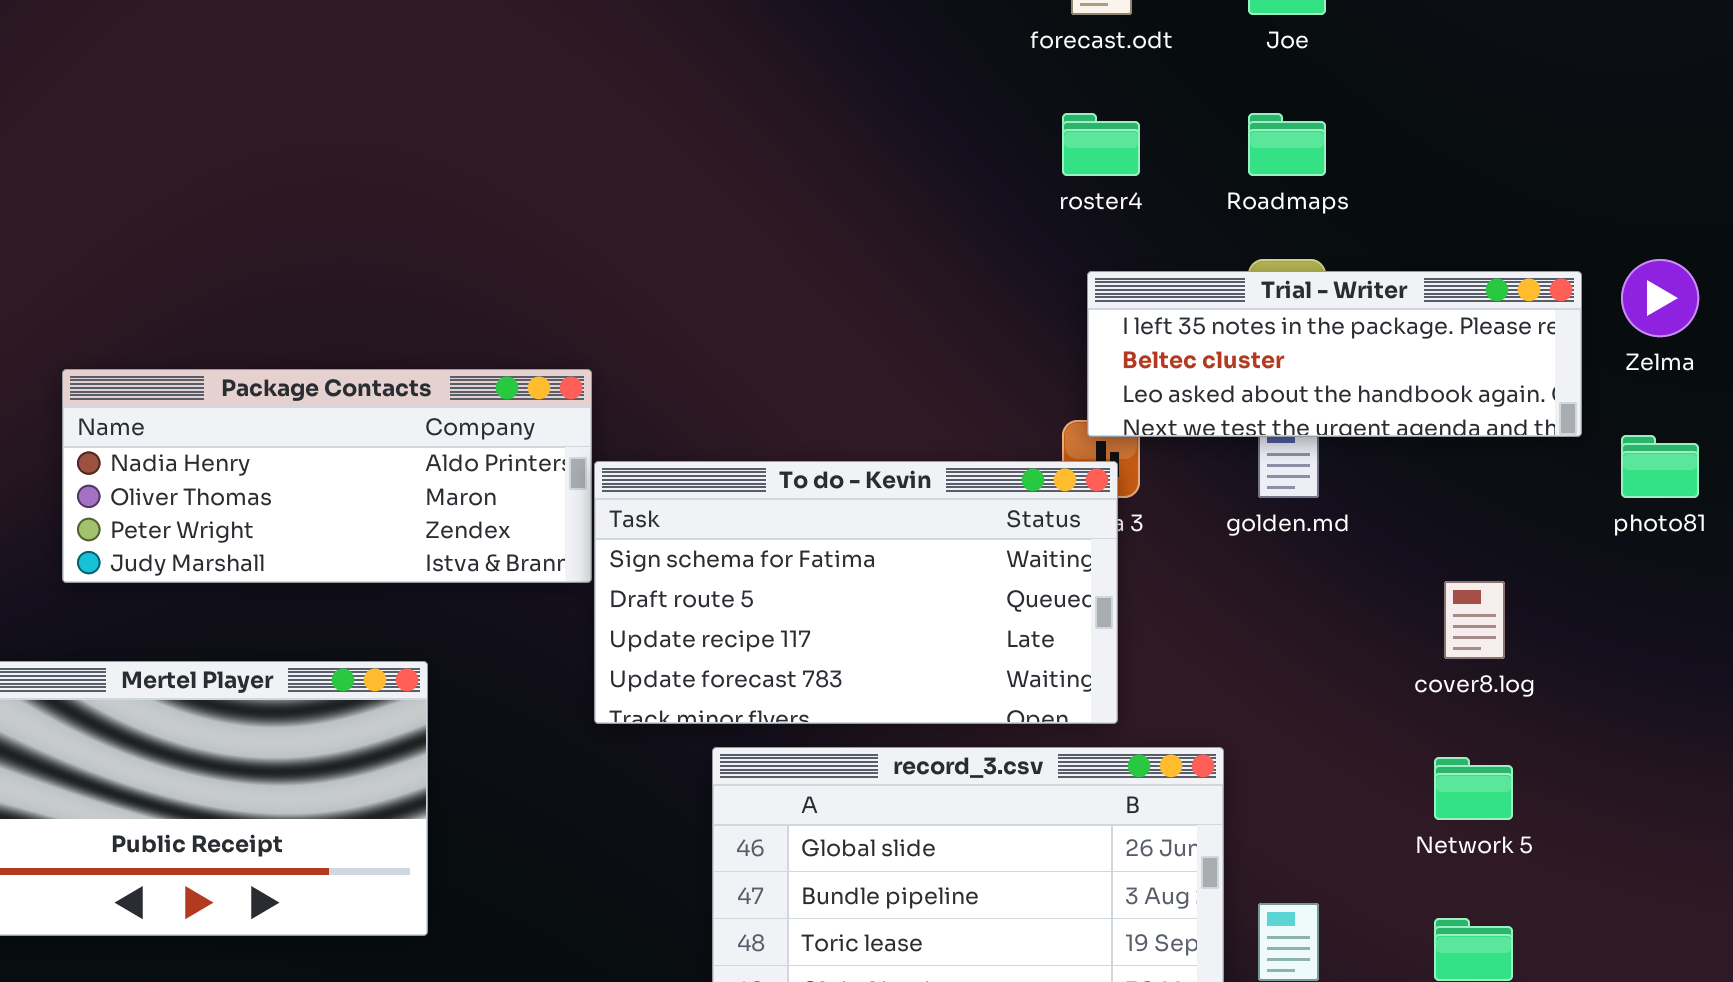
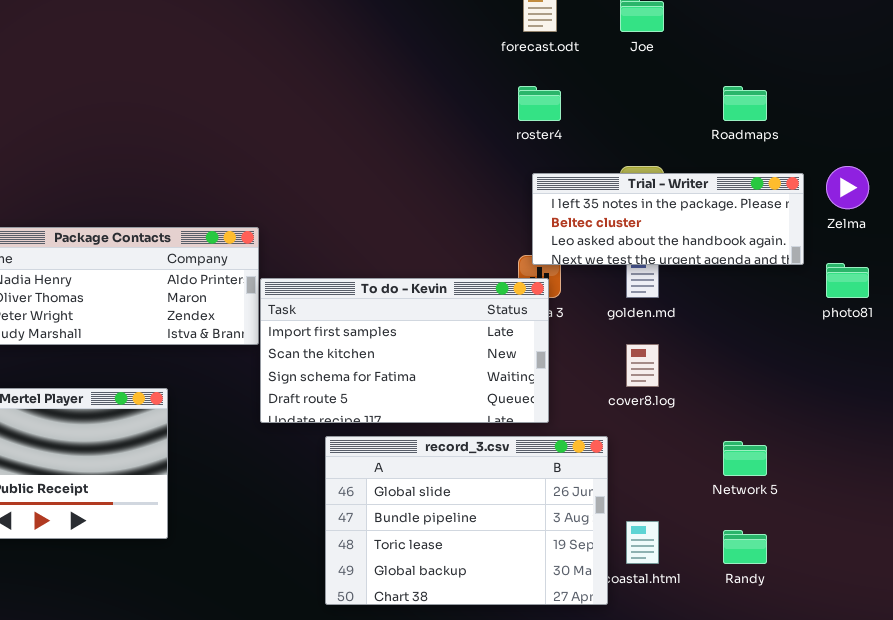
Roadmaps: [1248,113,1326,176] -> [723,86,767,121], moved
To do - Kevin: [594,461,1118,724] -> [260,278,549,423], scrolled up 2 rows
cover8.log: [1444,581,1505,659] -> [626,344,659,387], moved

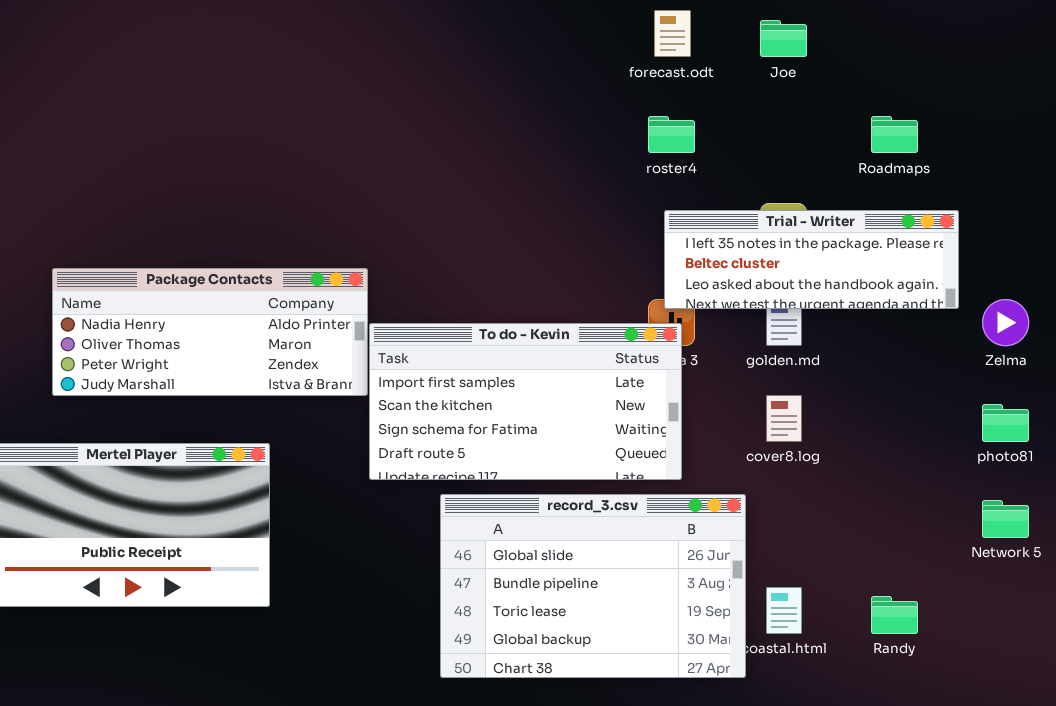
Zelma: [826,166,869,209] -> [982,299,1029,346], moved
photo81: [826,263,869,298] -> [982,404,1029,442], moved
Network 5: [723,441,767,476] -> [982,500,1029,538], moved

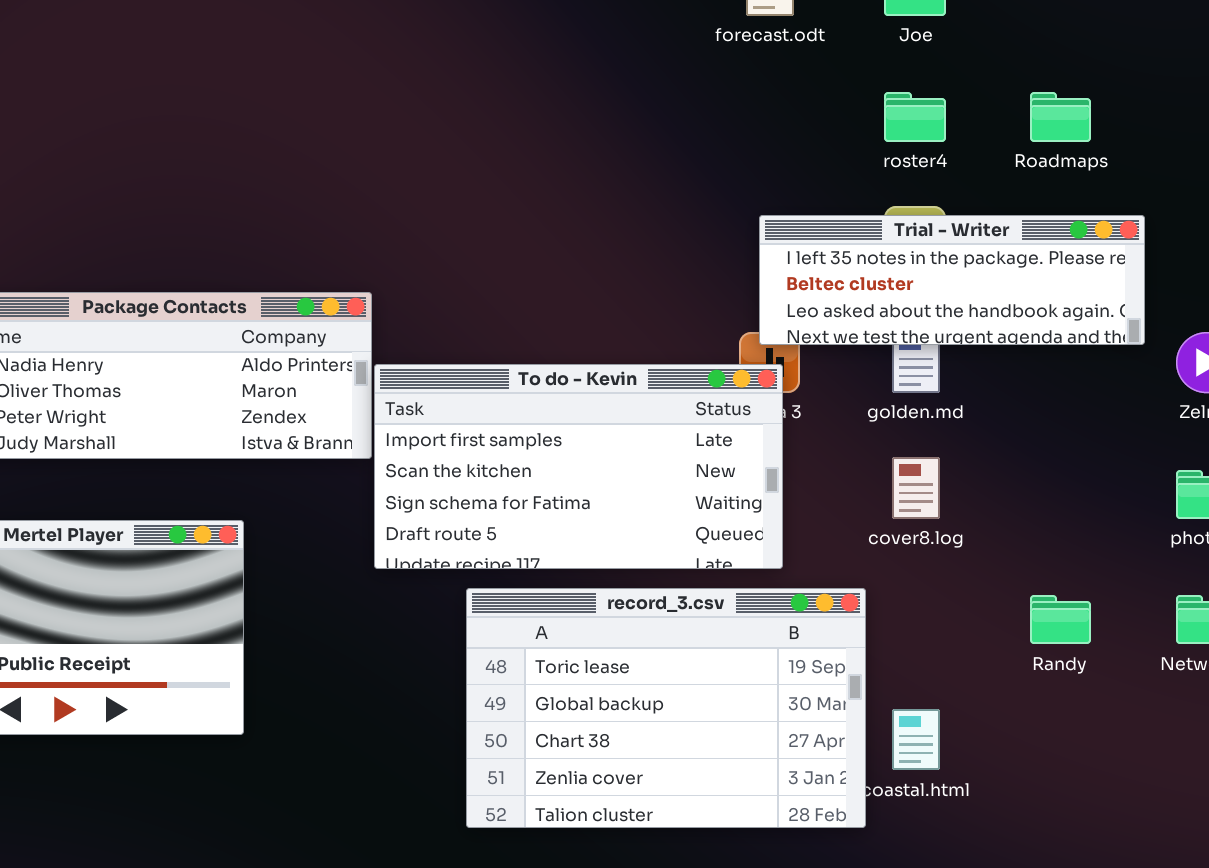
roster4: [648,116,695,153] -> [884,92,946,142], moved
record_3.csv: [440,494,746,678] -> [466,588,866,828], scrolled down 2 rows
Randy: [871,596,918,634] -> [1030,595,1091,644], moved

